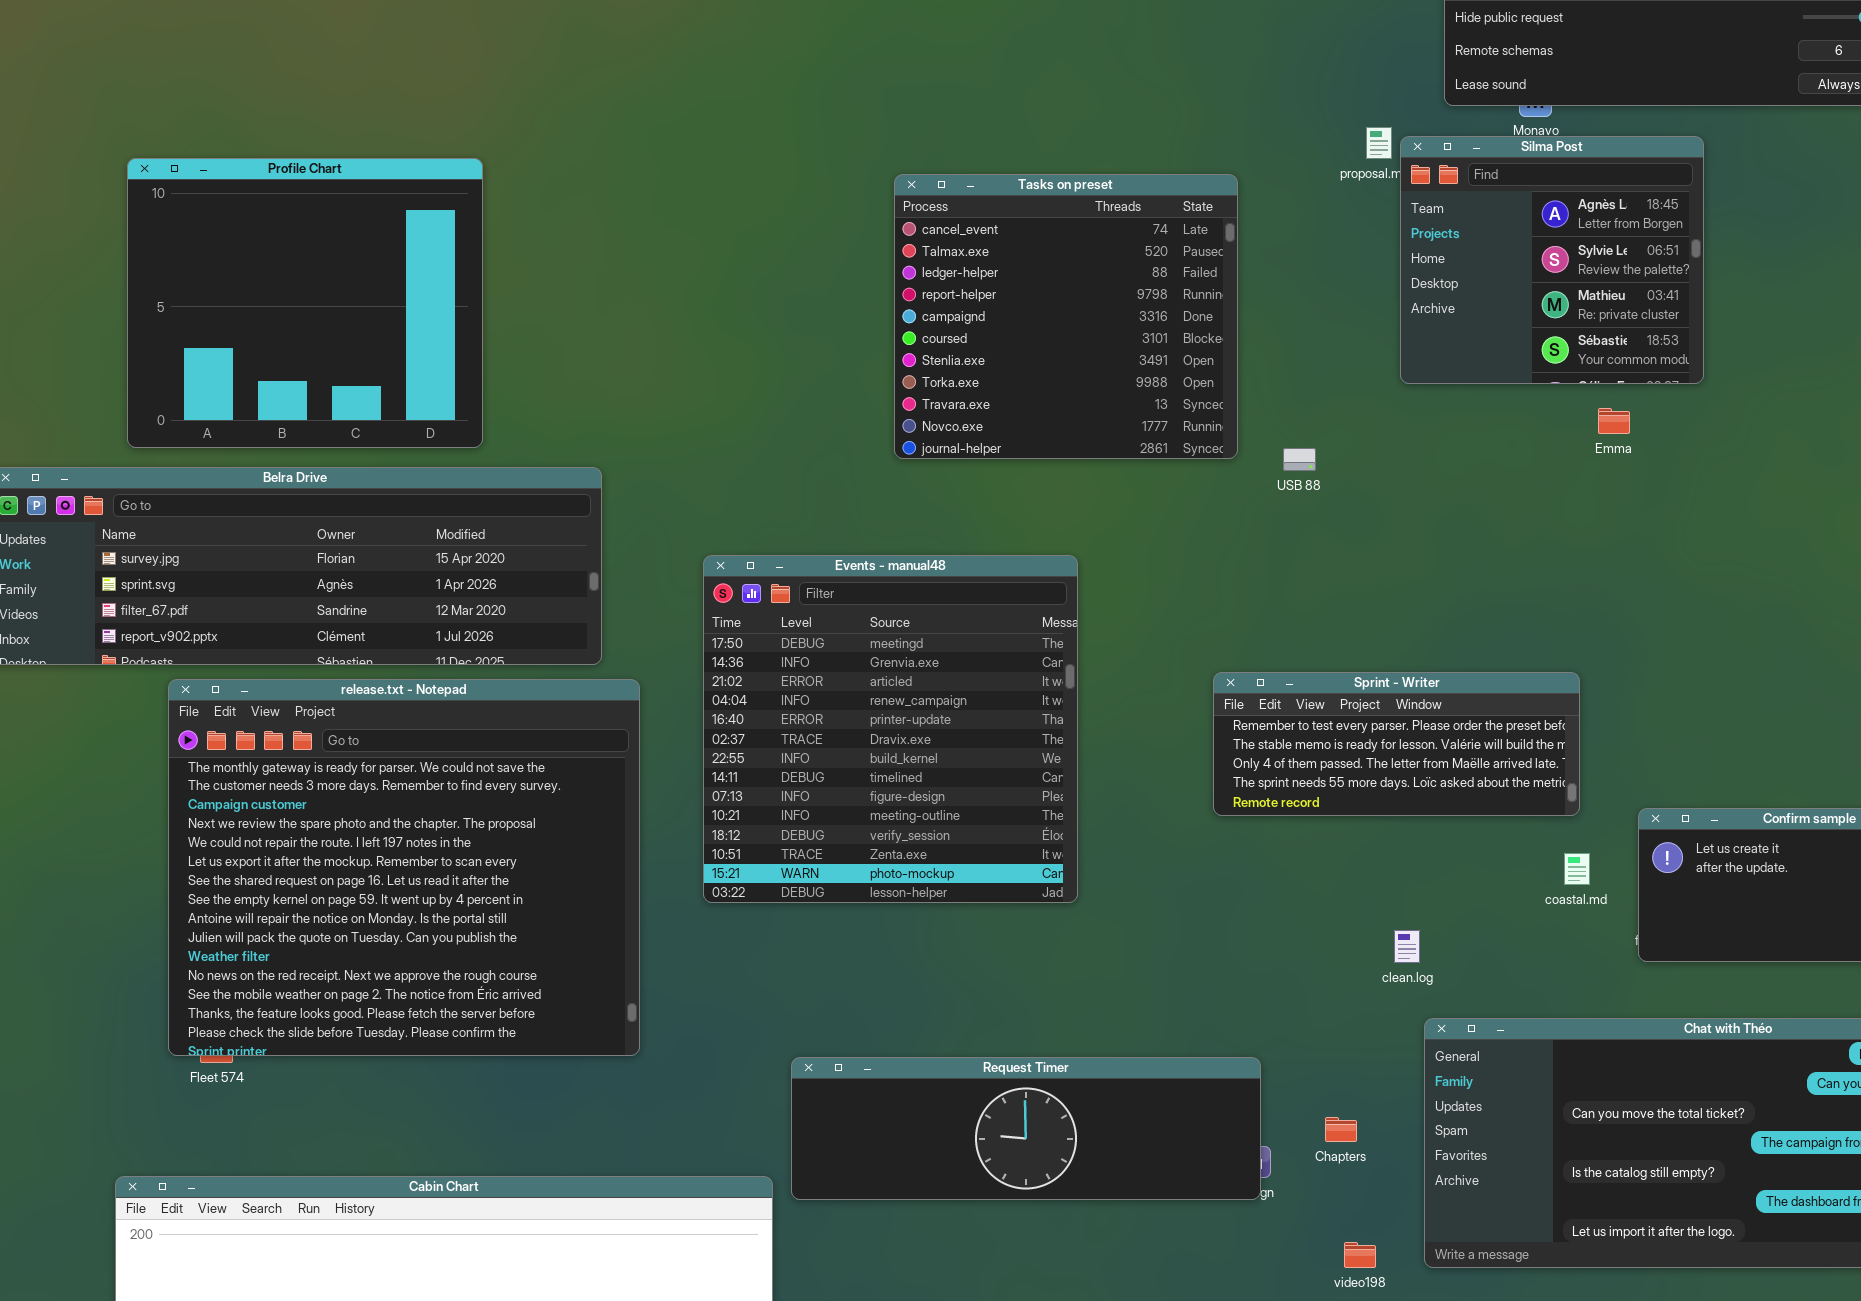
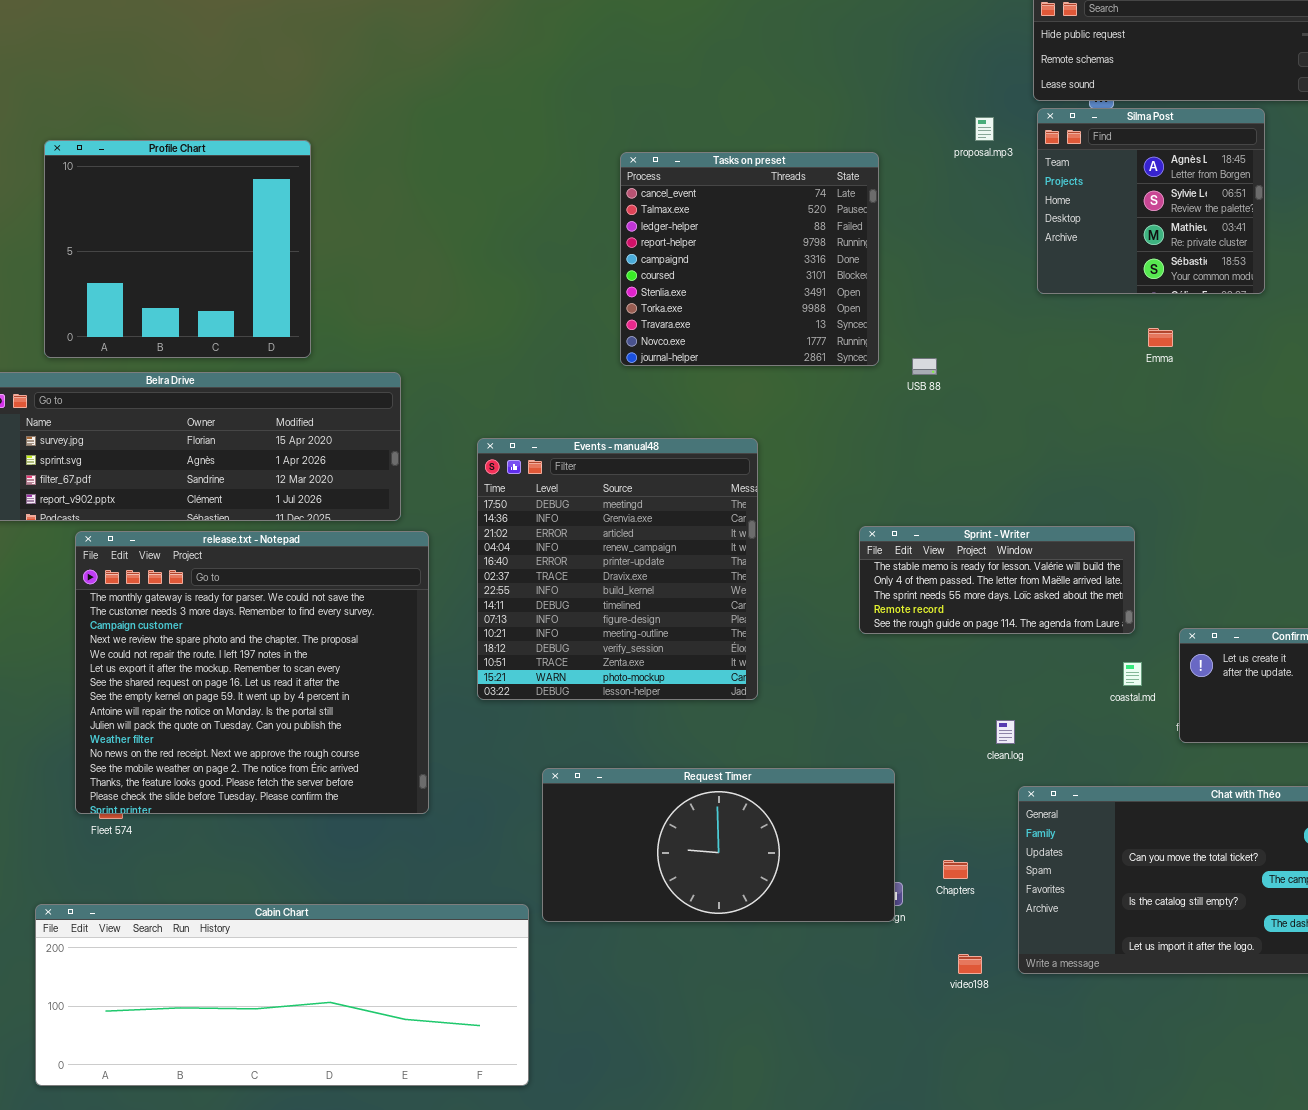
Silma Post: [1400,136,1704,384] -> [1037,108,1265,294], moved
Sprint - Writer: [1213,672,1580,816] -> [859,526,1135,634], scrolled down 1 row
Request Timer: [791,1057,1261,1200] -> [542,768,895,922], resized

